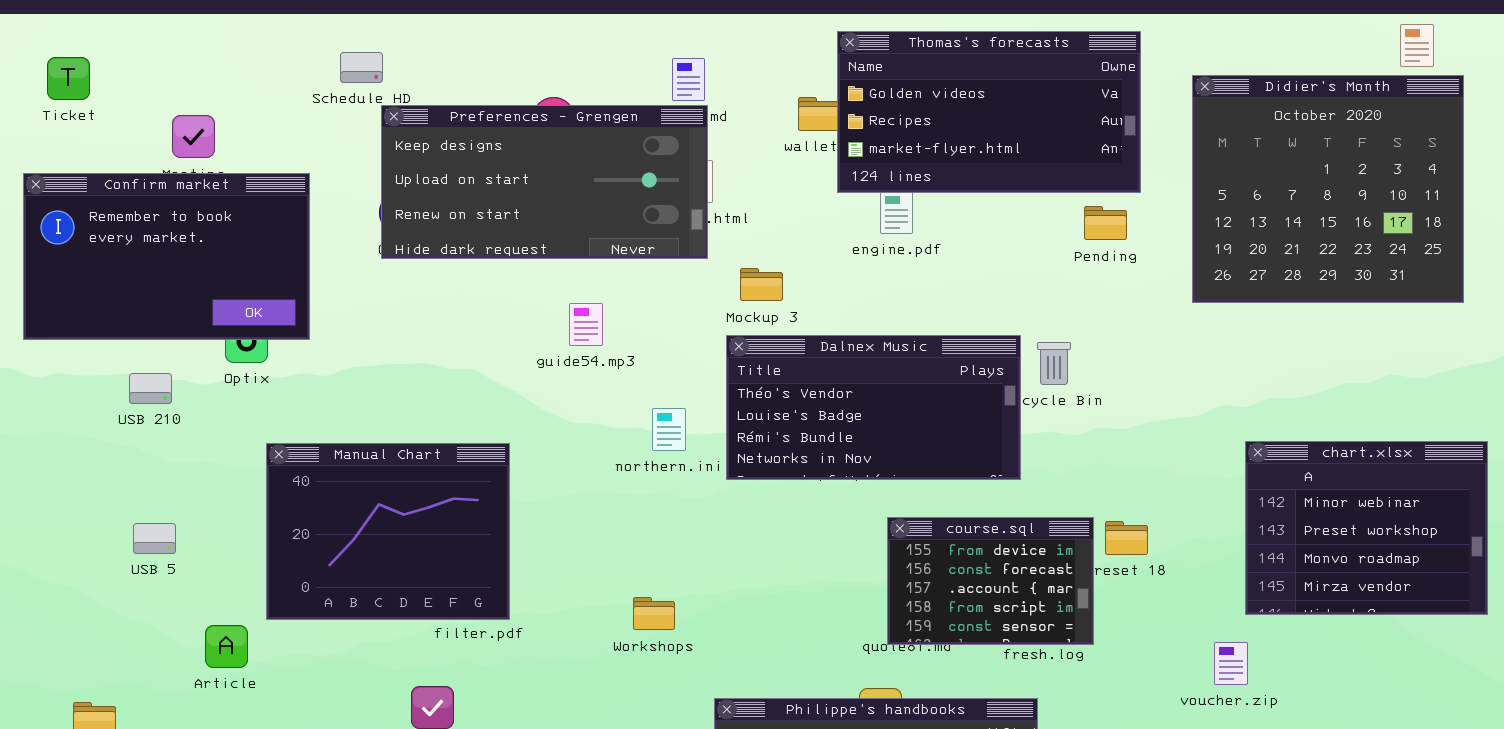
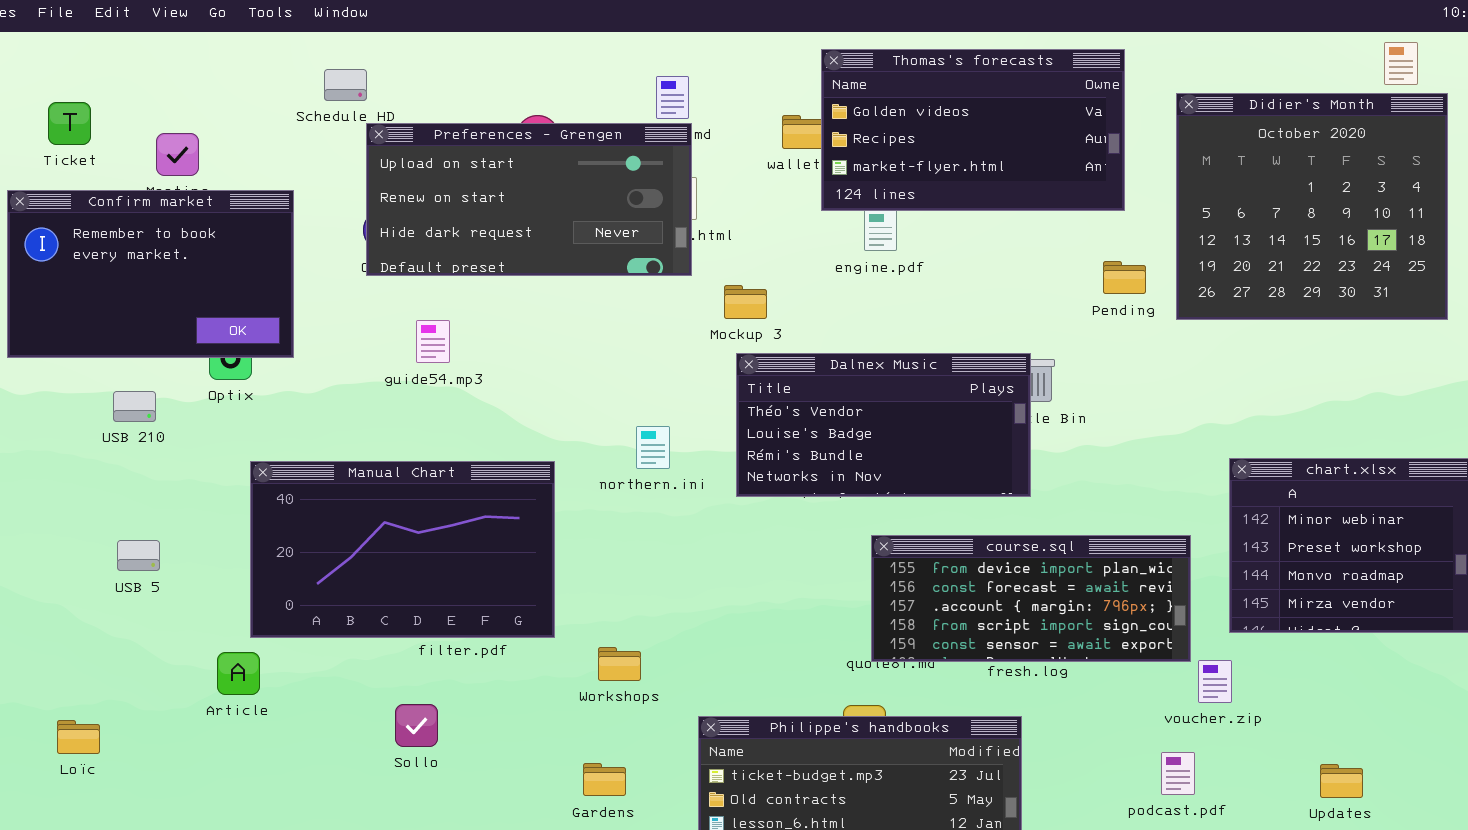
Ticket: [47,57,90,100] -> [48,102,91,145], moved
Preferences - Grengen: [381,105,708,259] -> [366,123,692,276], scrolled down 1 row
Pending: [1084,206,1127,240] -> [1103,261,1146,294], moved
guide54.mp3: [569,303,603,346] -> [416,320,450,363], moved
Dalnex Music: [726,335,1021,480] -> [736,353,1031,497], moved
Manual Chart: [266,443,510,620] -> [250,461,555,638], resized
course.sql: [887,517,1094,645] -> [871,535,1191,662], resized
Workshops: [633,597,675,630] -> [598,647,641,681], moved
Article: [205,625,248,668] -> [217,652,260,695], moved

